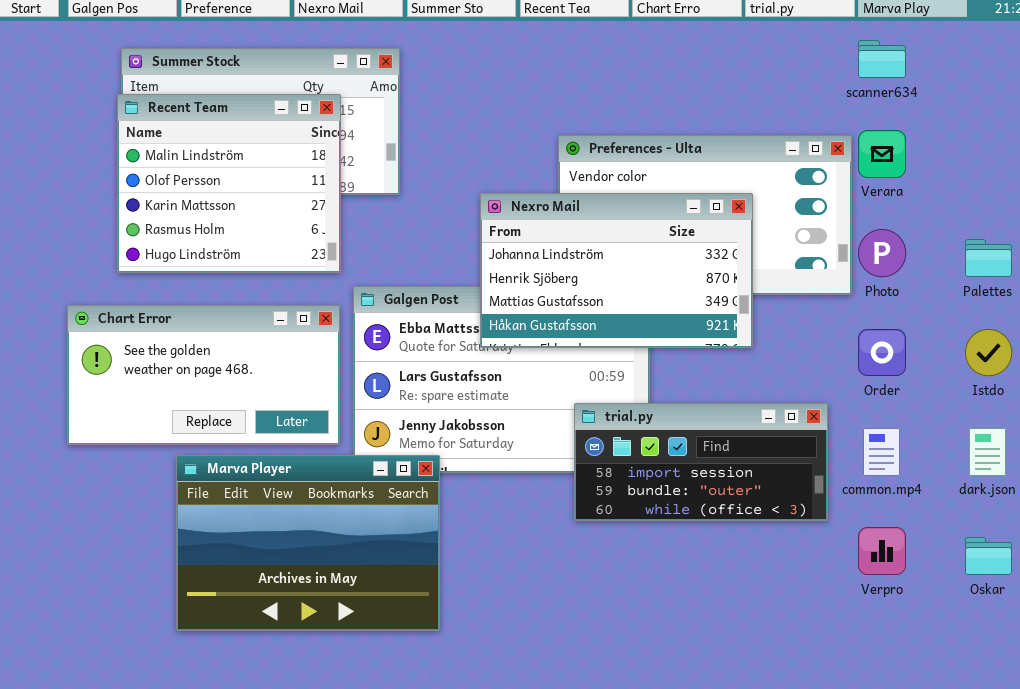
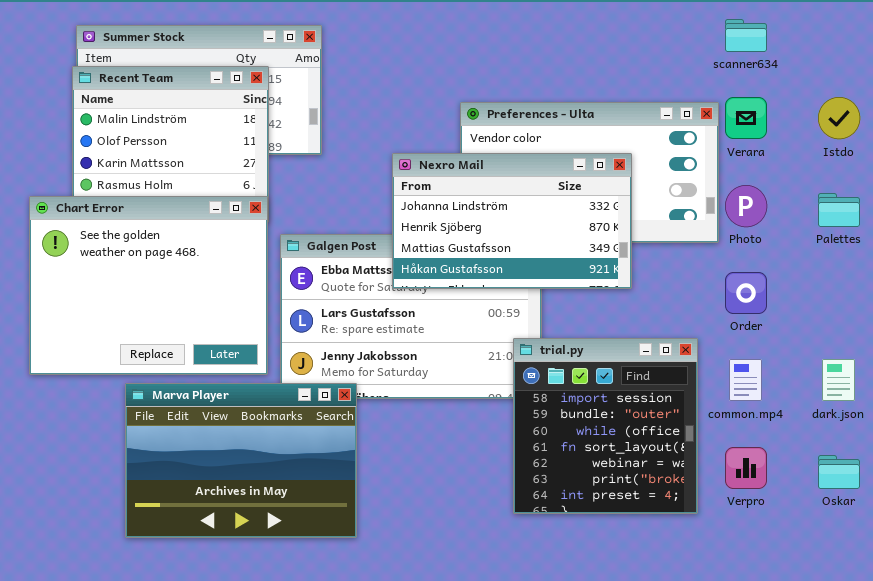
Chart Error: [67,305,340,445] -> [29,196,268,375], resized
Istdo: [965,329,1012,376] -> [818,97,860,139], moved
trial.py: [574,403,828,521] -> [513,338,698,514], resized

